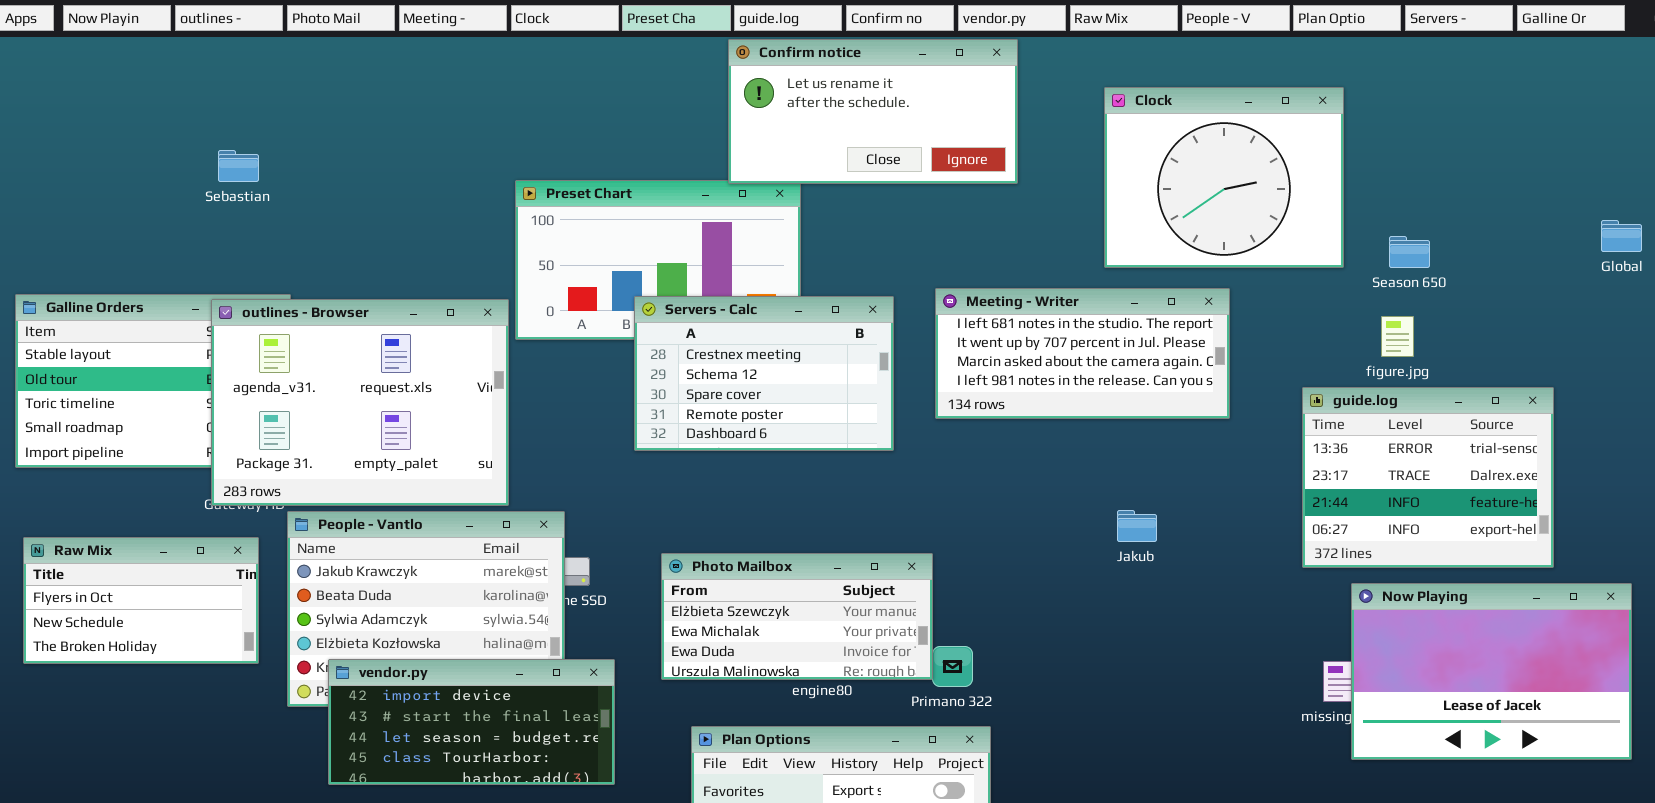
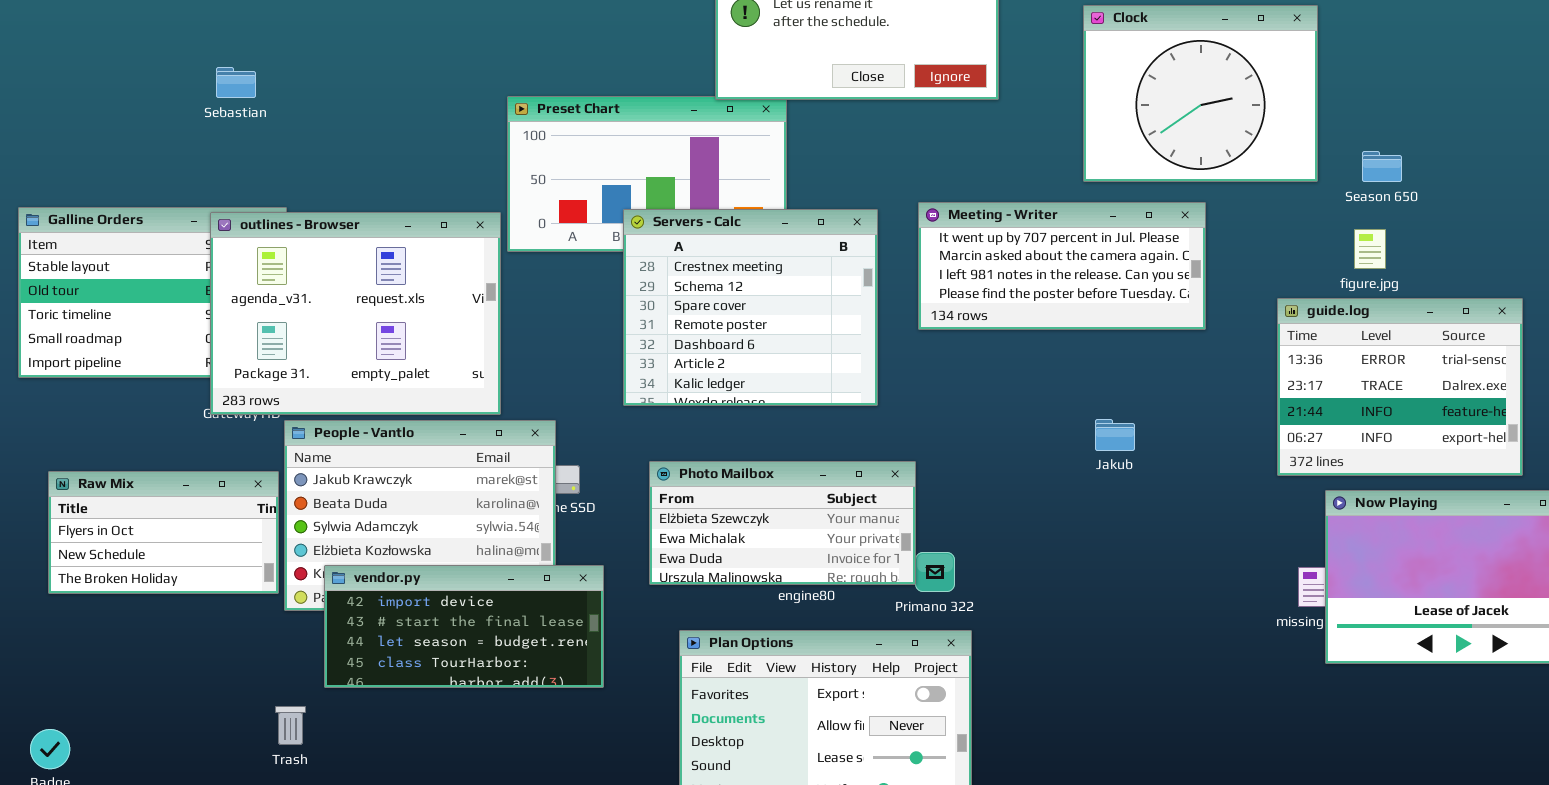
Meeting - Writer: [935,288,1230,419] -> [918,202,1206,330], scrolled down 1 row
Servers - Calc: [634,296,894,451] -> [623,209,878,406], resized
Raw Mix: [23,537,259,664] -> [48,471,279,594], moved

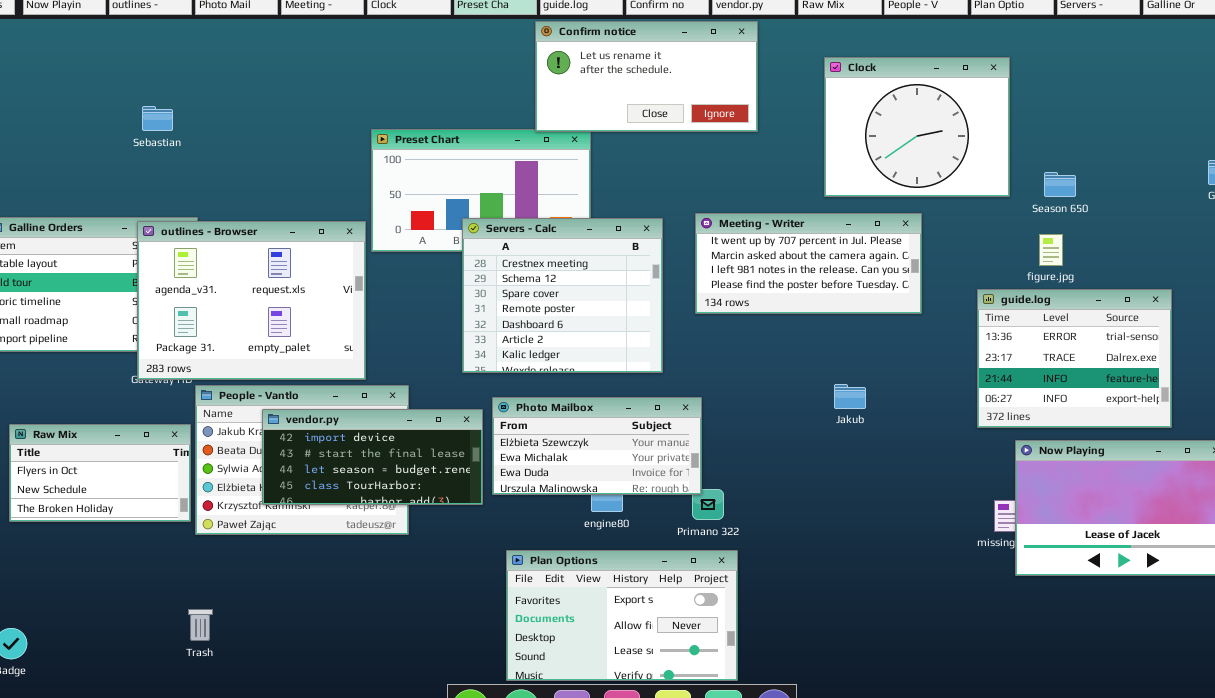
Photo Mailbox: [649,461,916,585] -> [492,397,702,495], moved
vendor.py: [324,565,604,688] -> [262,409,483,505], moved

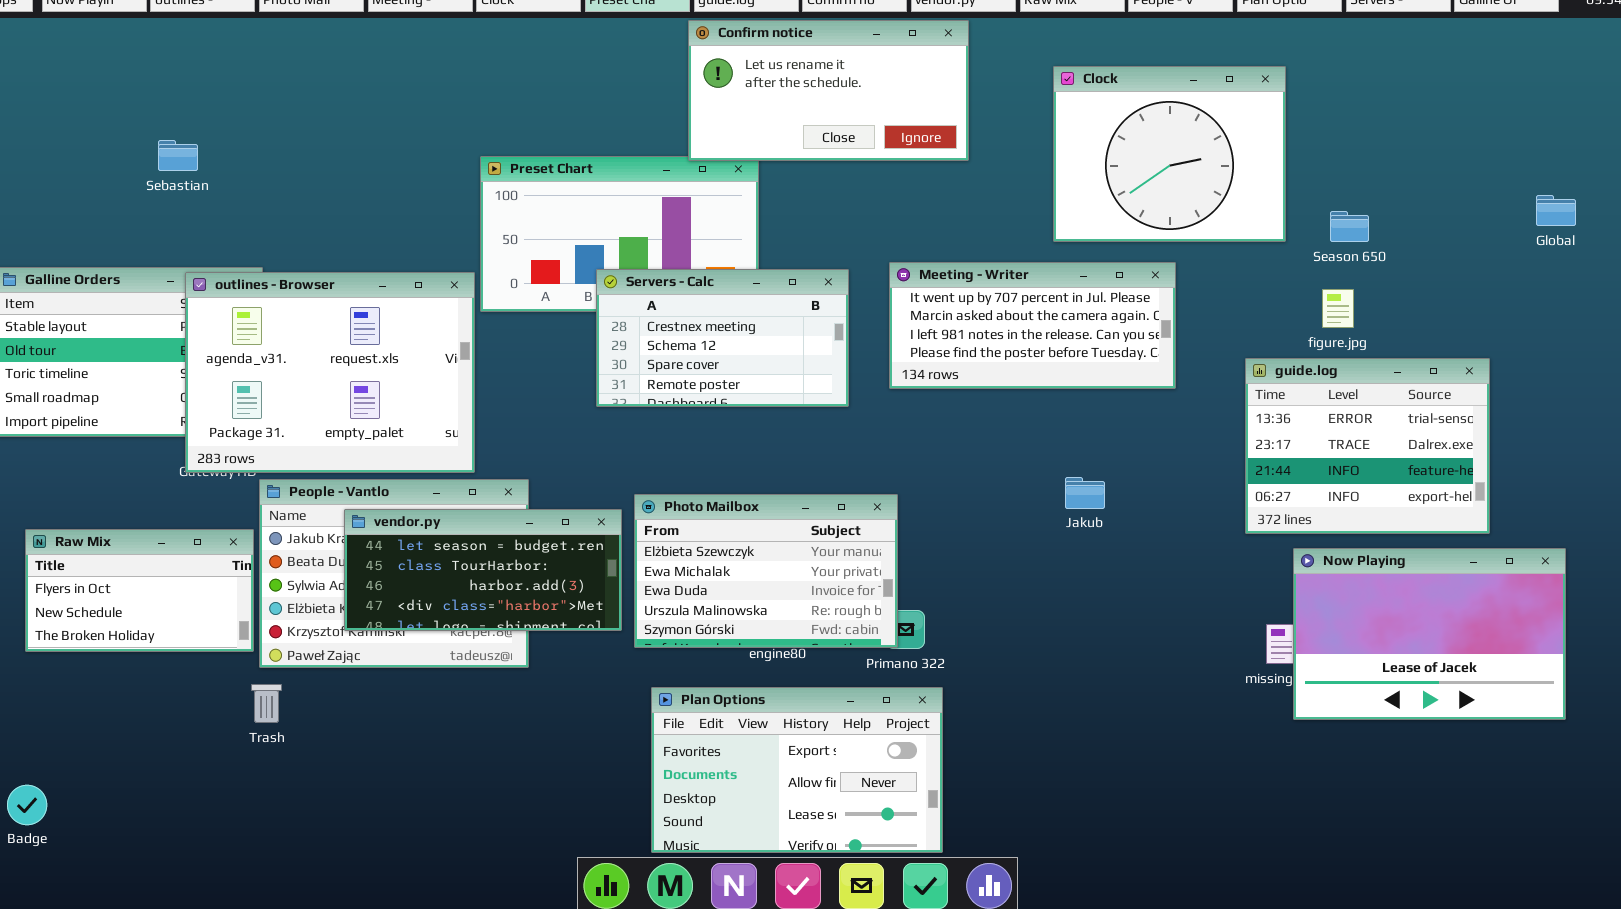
Sebastian: [142,106,173,131] -> [158,140,198,171], moved
Servers - Calc: [462,218,663,373] -> [596,269,849,407], resized
Photo Mailbox: [492,397,702,495] -> [634,494,898,648], resized
vendor.py: [262,409,483,505] -> [344,509,622,631], scrolled down 2 rows
Trash: [188,609,213,641] -> [251,684,282,723], moved

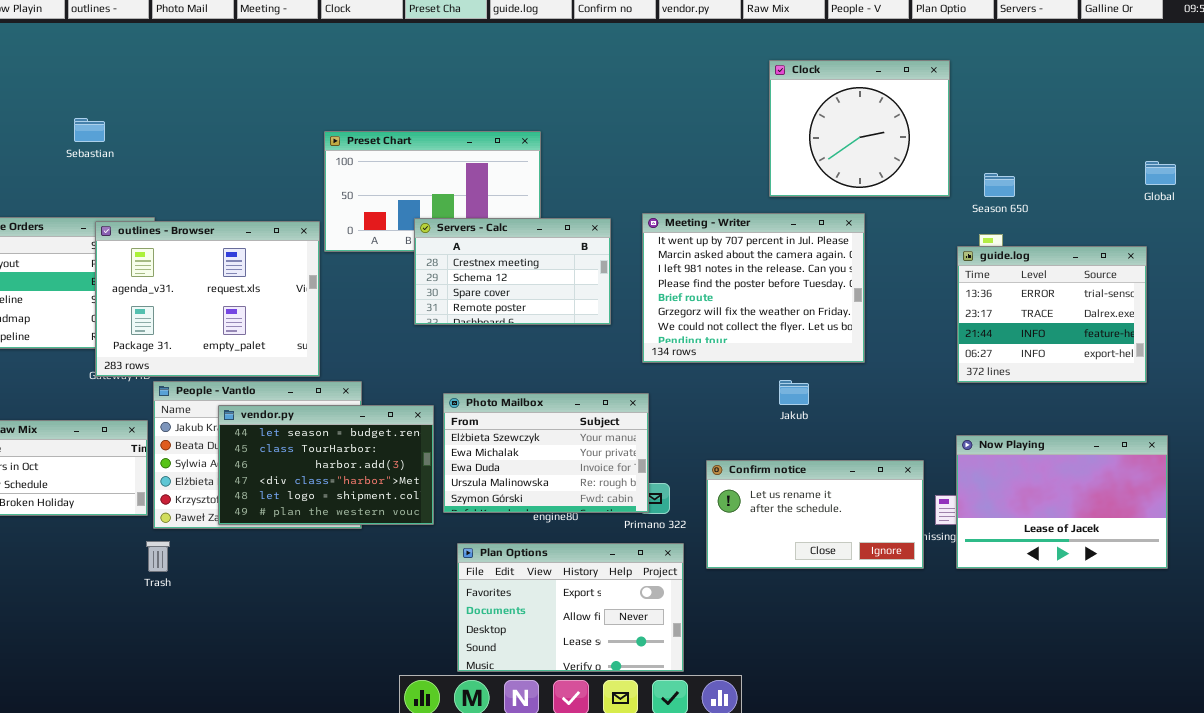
Confirm notice: [688,20,969,161] -> [706,460,924,569], moved
Meeting - Writer: [889,262,1176,389] -> [642,213,865,363], resized
guide.log: [1245,358,1490,534] -> [957,246,1147,383], moved
vendor.py: [344,509,622,631] -> [218,405,434,525], resized

